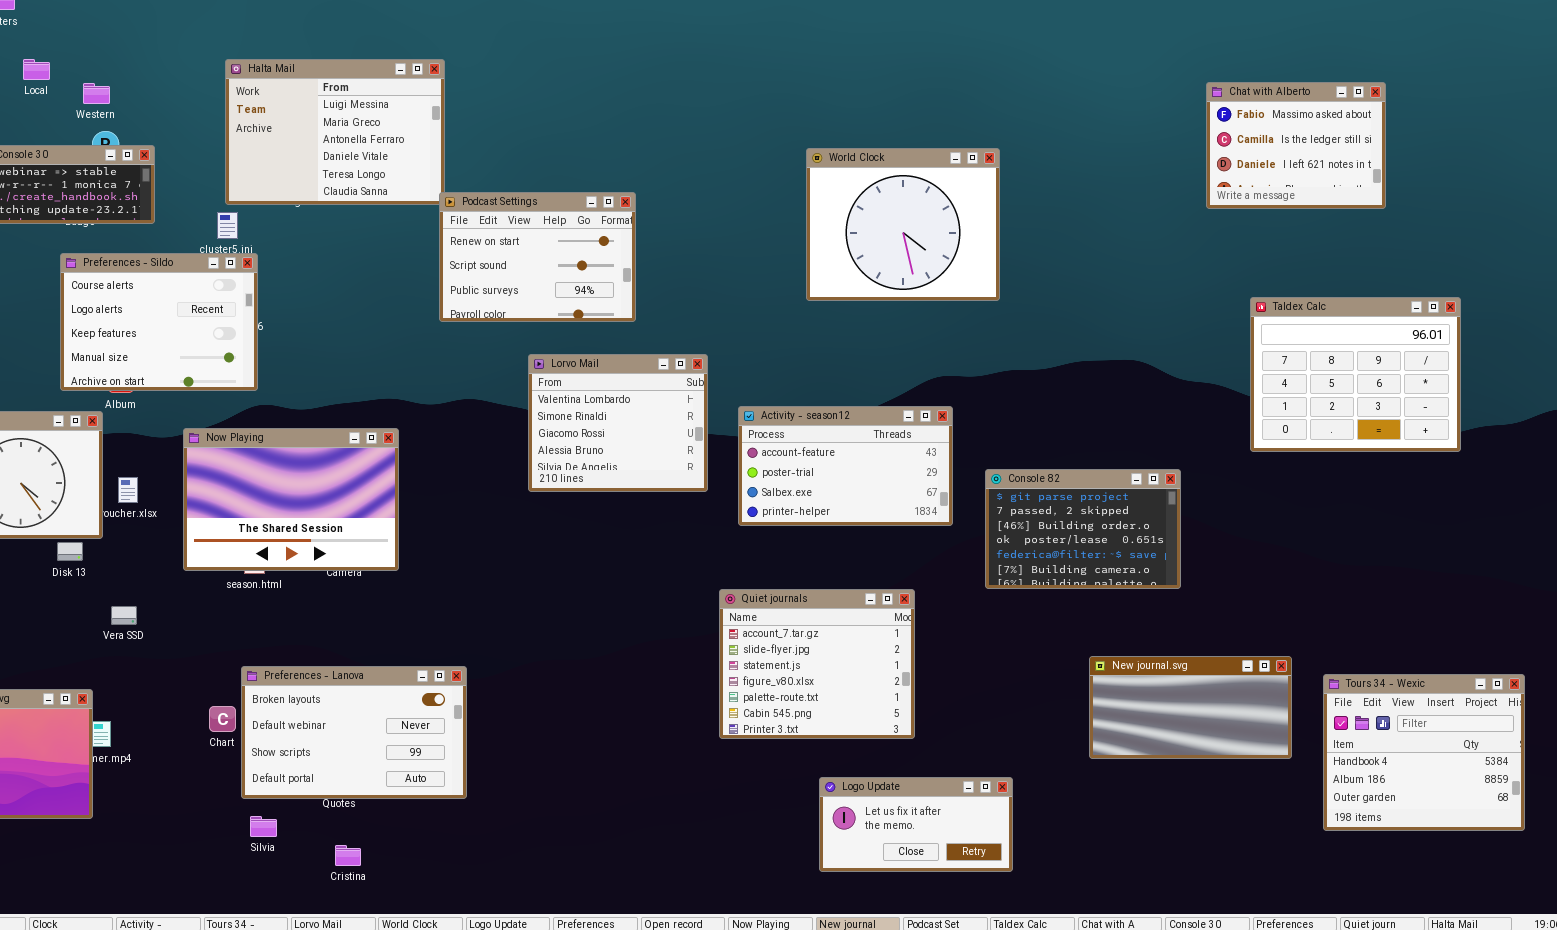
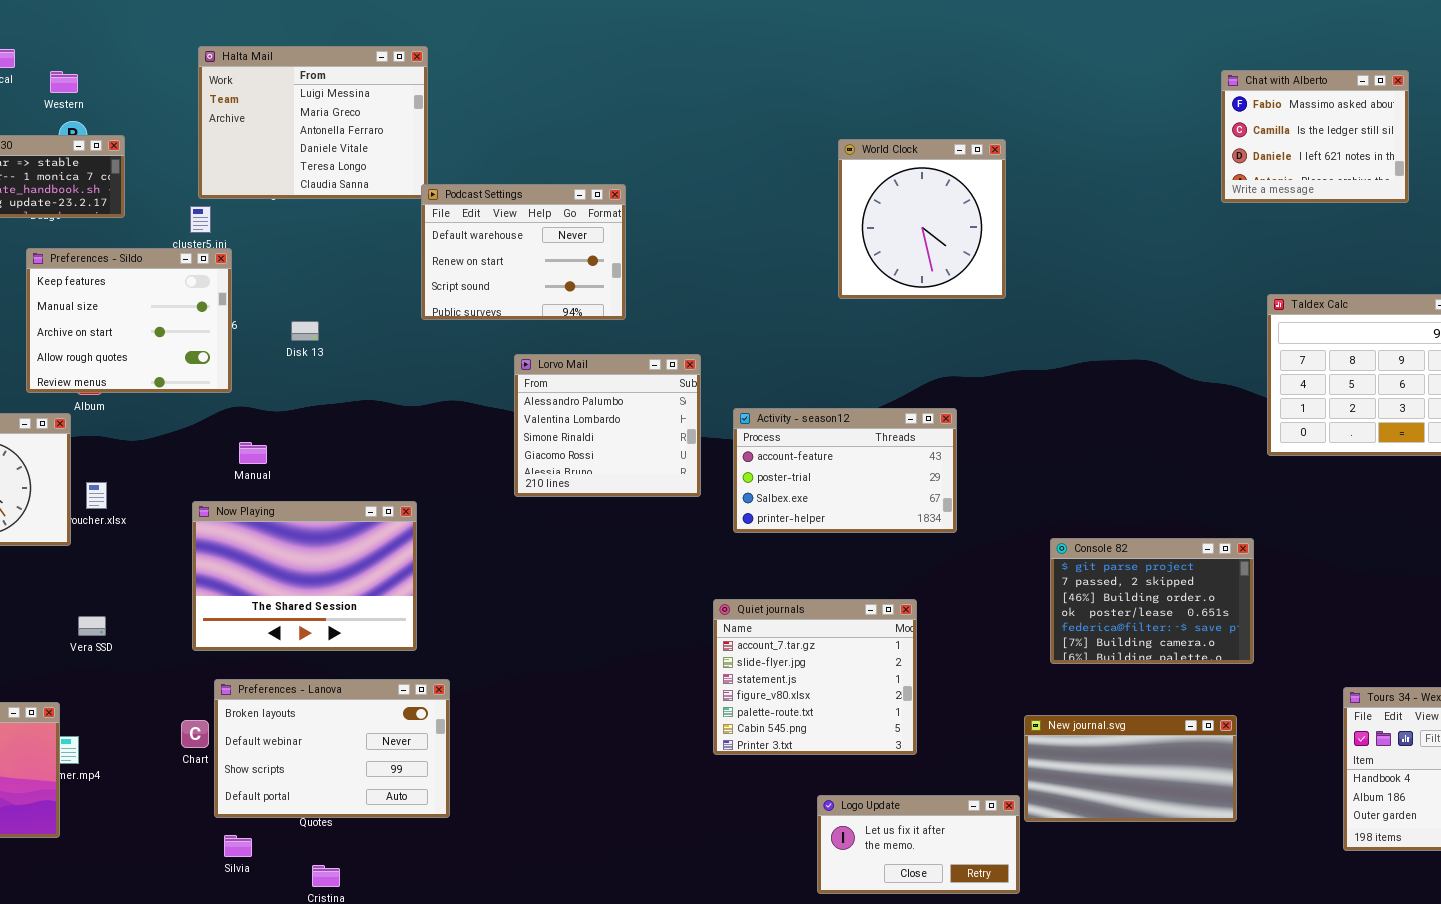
World Clock: [806,148,1000,301] -> [838,139,1006,299], resized
Podcast Settings: [439,192,636,322] -> [421,184,626,320], scrolled up 1 row
Preferences - Sildo: [60,253,258,391] -> [26,248,232,393], scrolled down 2 rows
Lorvo Mail: [528,354,708,492] -> [514,354,701,497], scrolled up 1 row
Now Playing: [183,428,399,571] -> [192,501,417,651], moved
Console 82: [985,469,1181,589] -> [1050,538,1254,664], moved
Disk 13: [57,542,83,561] -> [291,321,319,341], moved
New journal.svg: [1089,656,1292,759] -> [1024,715,1237,822], moved

